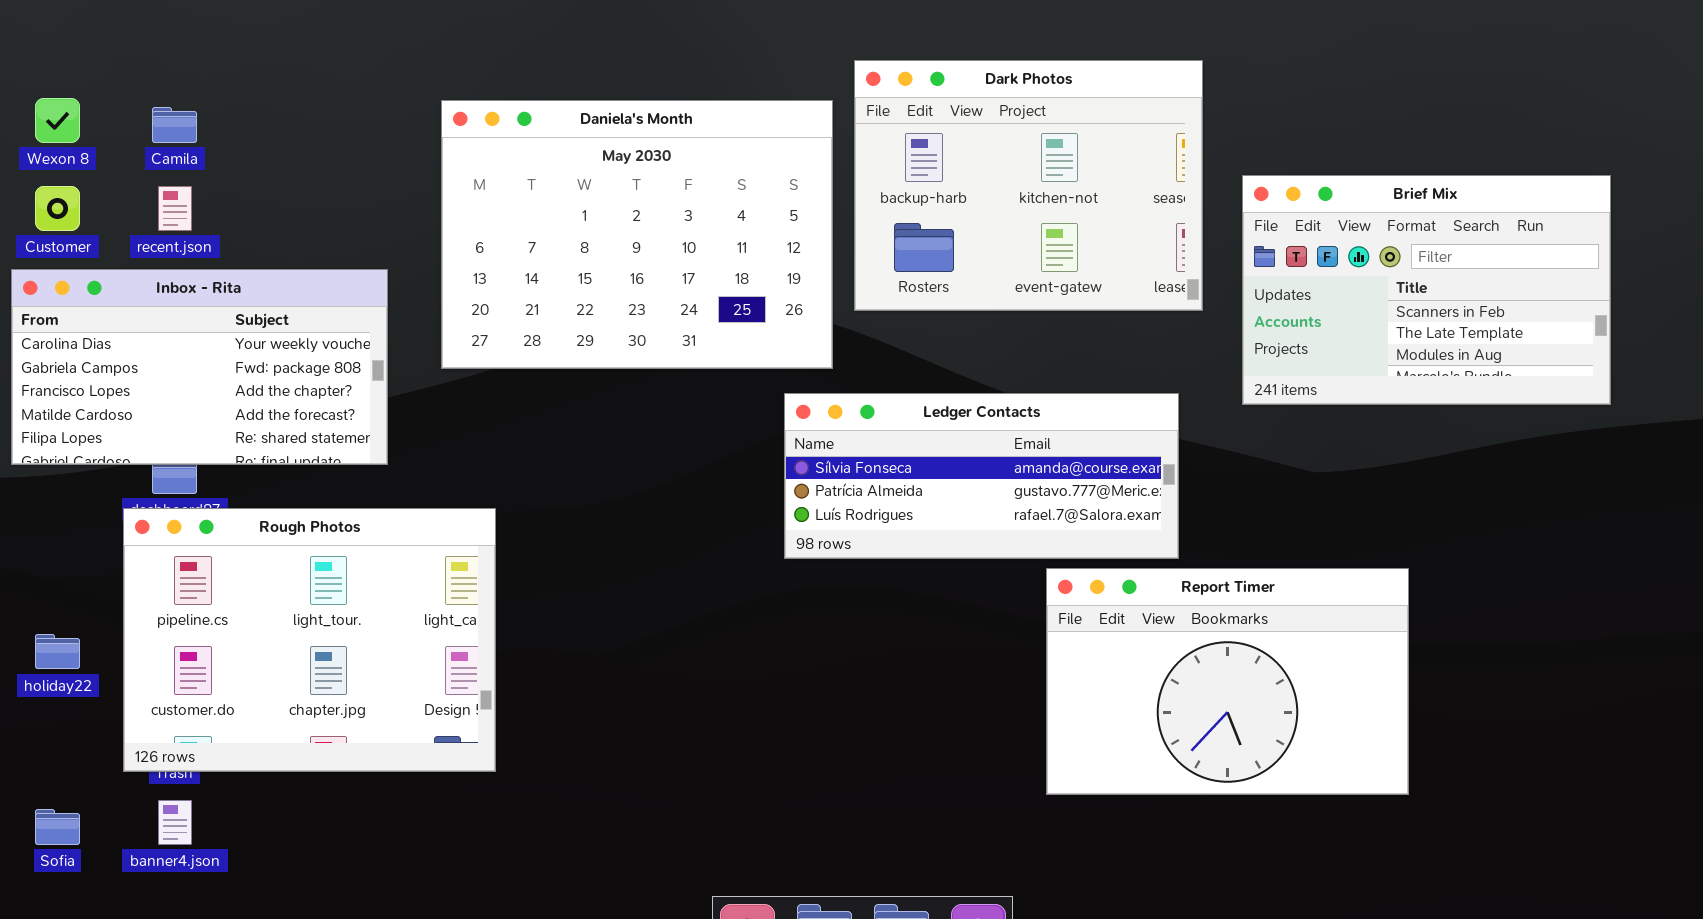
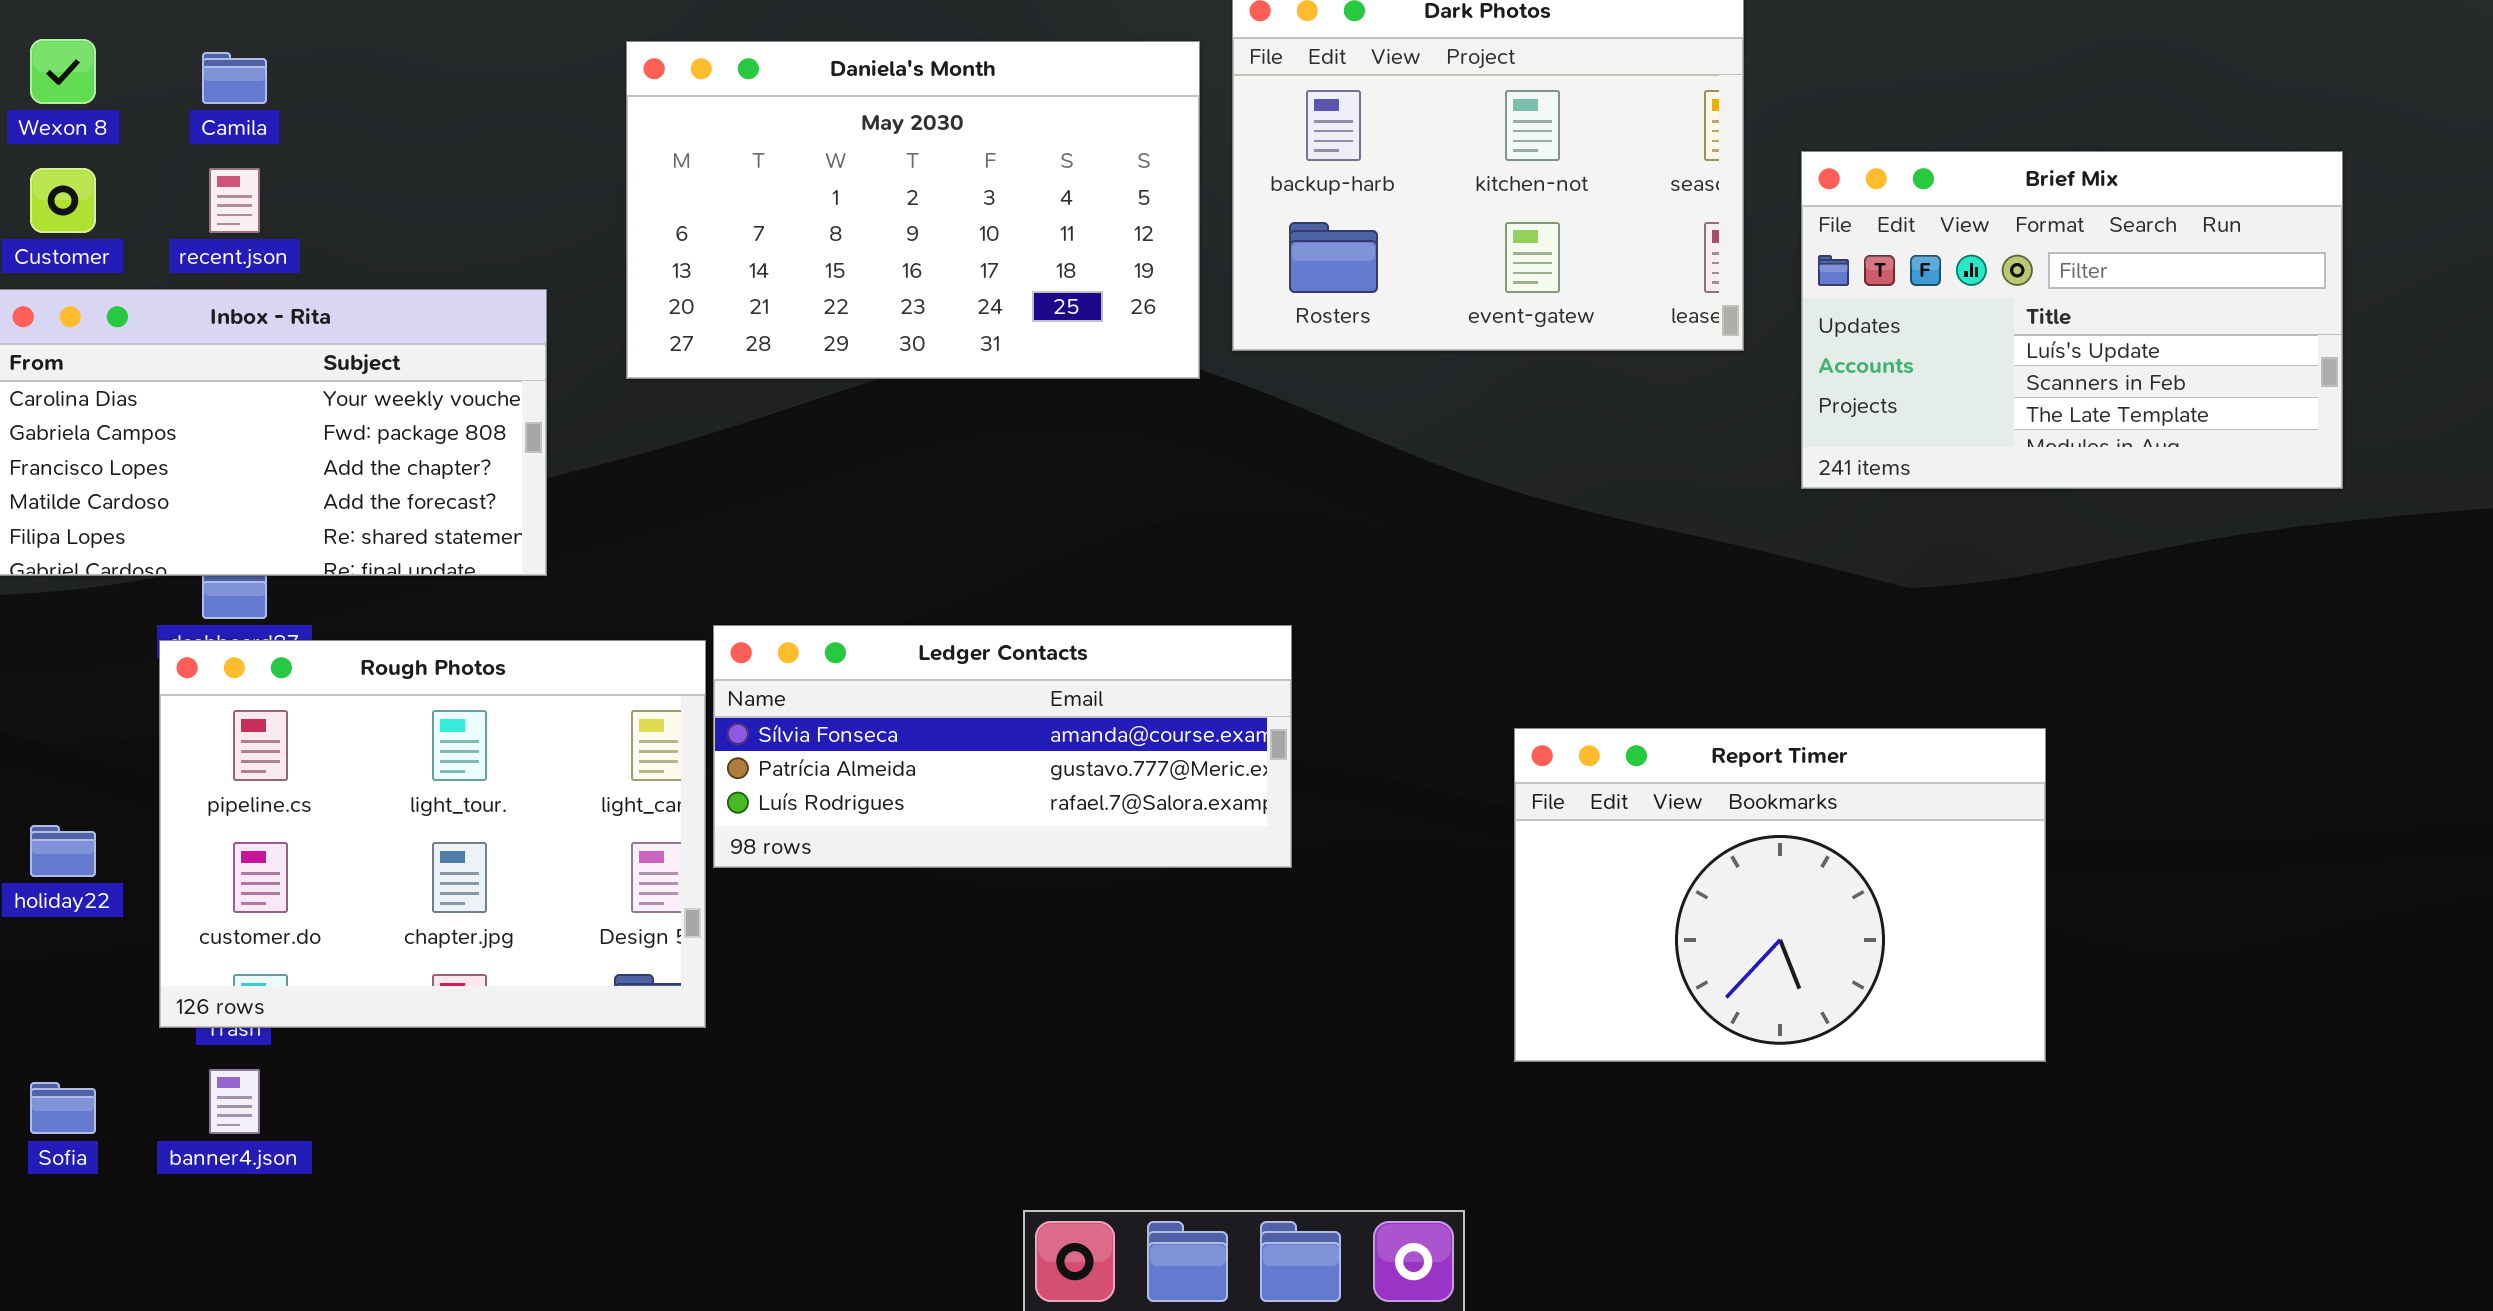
Daniela's Month: [441,100,833,369] -> [626,41,1200,379], resized
Brief Mix: [1242,175,1611,405] -> [1801,151,2343,489], scrolled up 1 row
Ledger Contacts: [784,393,1179,559] -> [713,625,1292,868], moved

